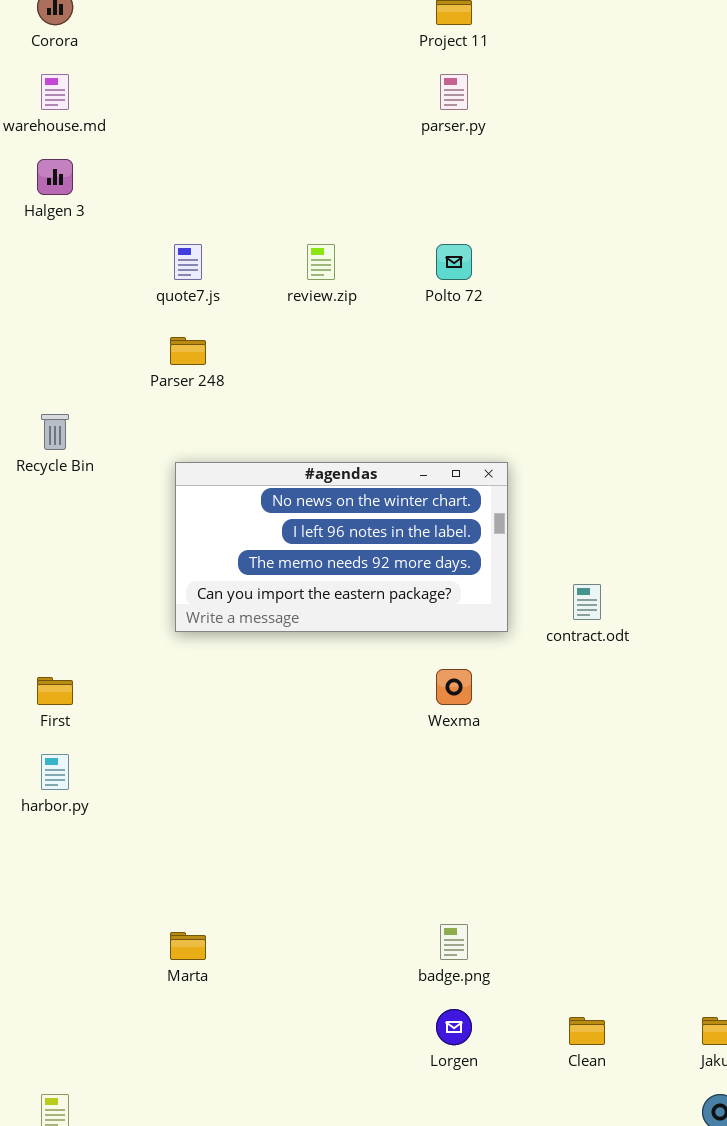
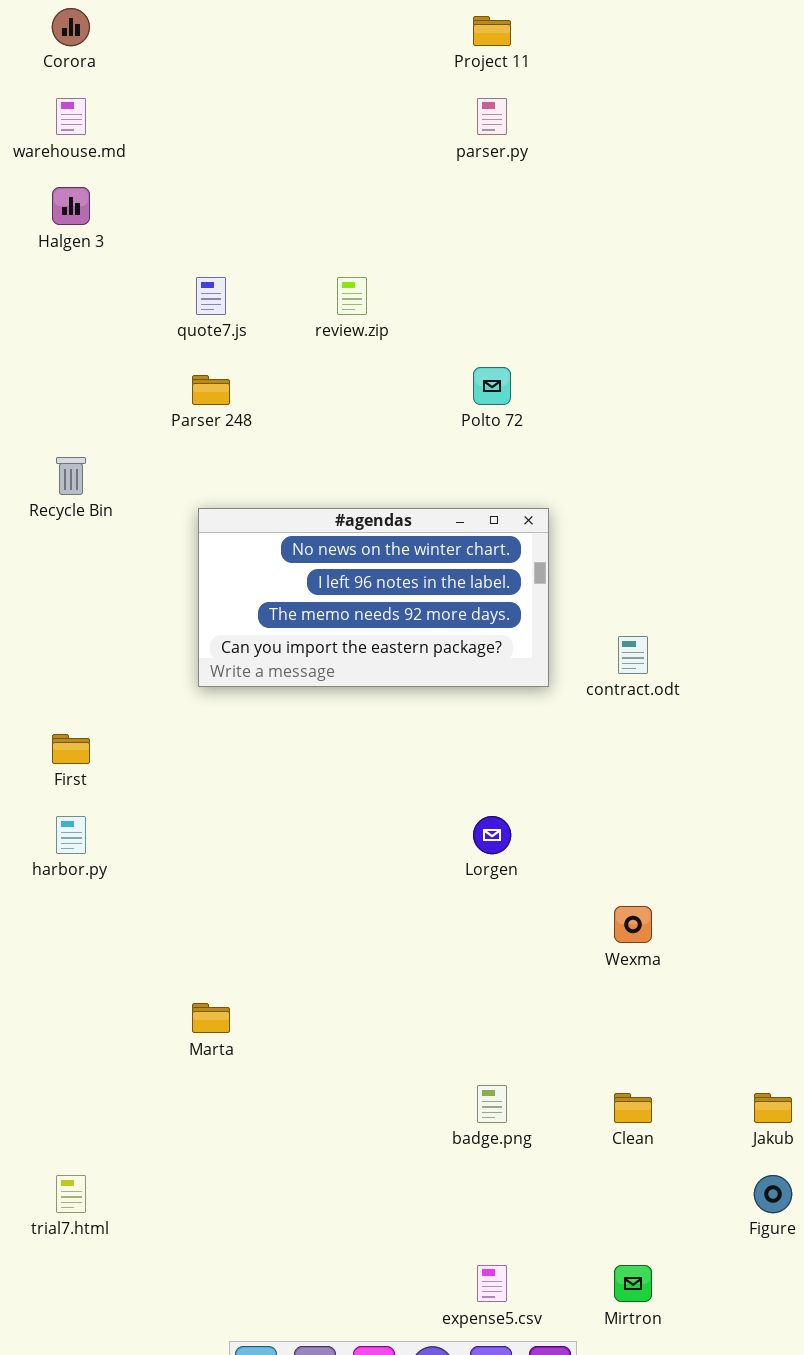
Polto 72: [436,244,472,280] -> [473,367,511,405], moved
Wexma: [436,669,472,705] -> [614,906,652,943], moved
badge.png: [440,924,468,960] -> [477,1085,507,1123], moved
Lorgen: [436,1009,472,1045] -> [473,816,511,854], moved

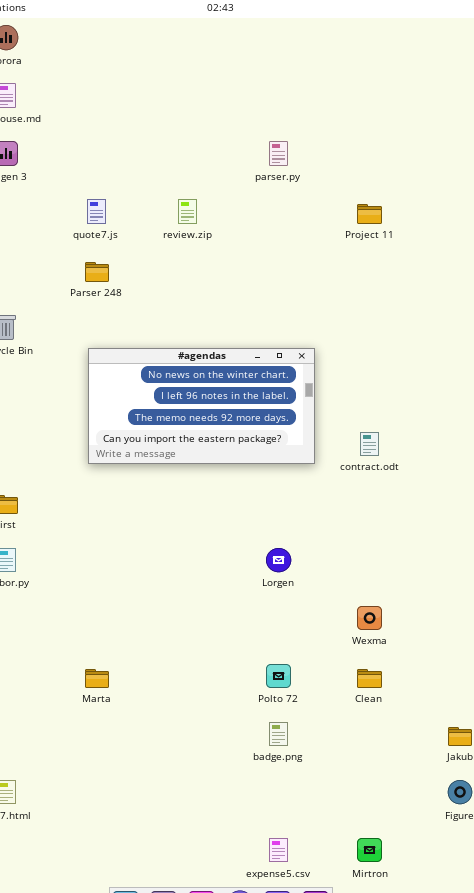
Project 11: [473,16,511,46] -> [357,204,382,224], moved
parser.py: [477,98,507,135] -> [269,141,288,166], moved
Polto 72: [473,367,511,405] -> [266,664,291,688], moved
Clean: [614,1093,652,1123] -> [357,669,382,688], moved

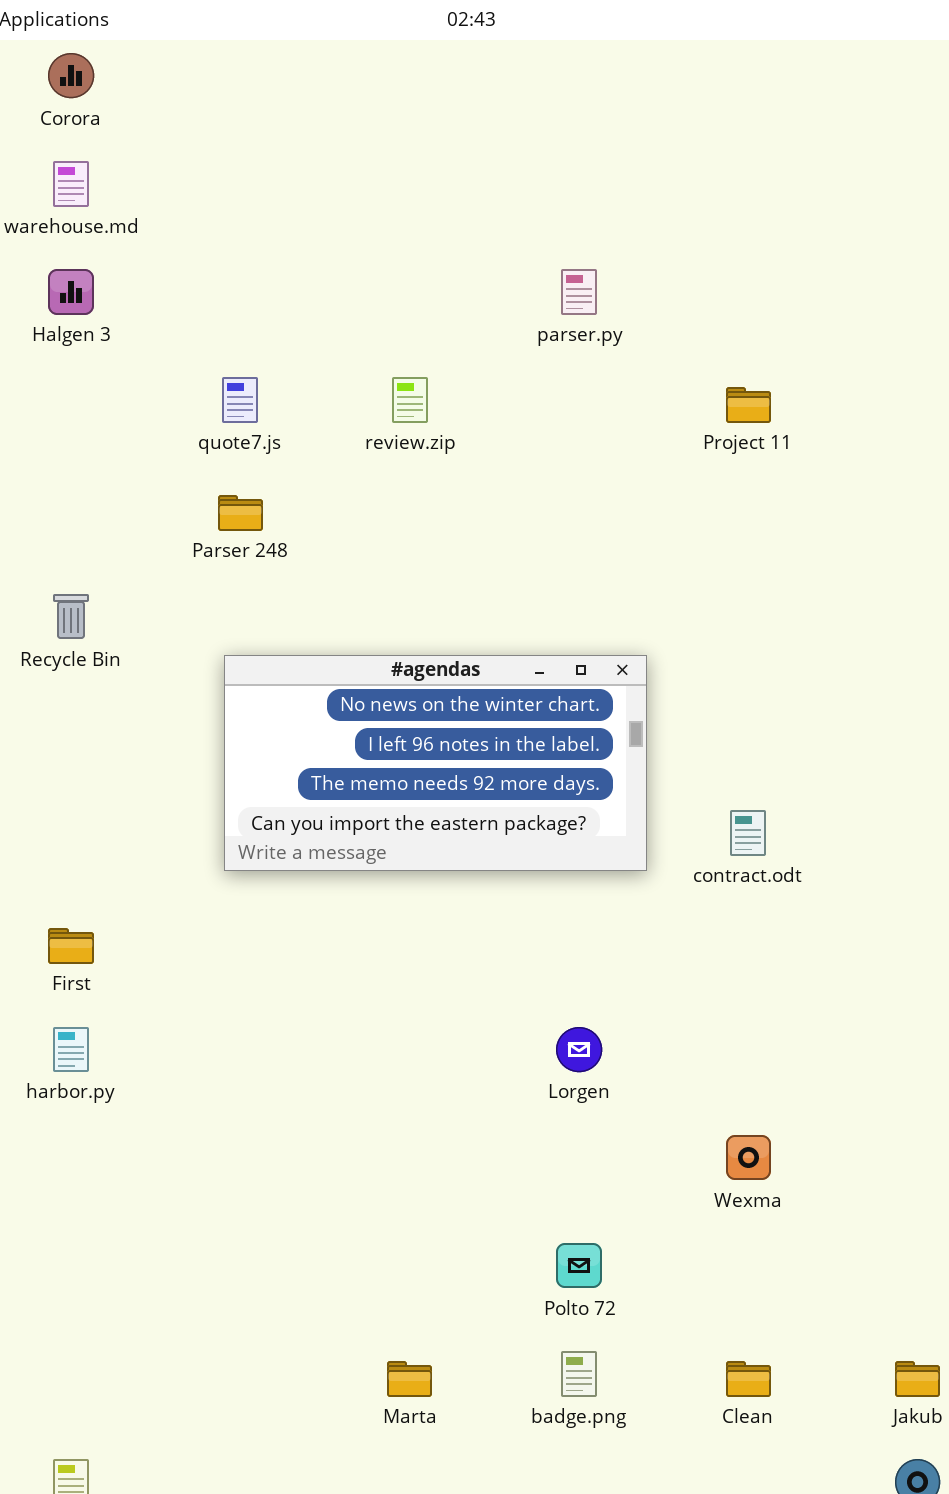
Marta: [85,669,109,688] -> [387,1361,432,1397], moved
Clean: [357,669,382,688] -> [726,1361,771,1397], moved

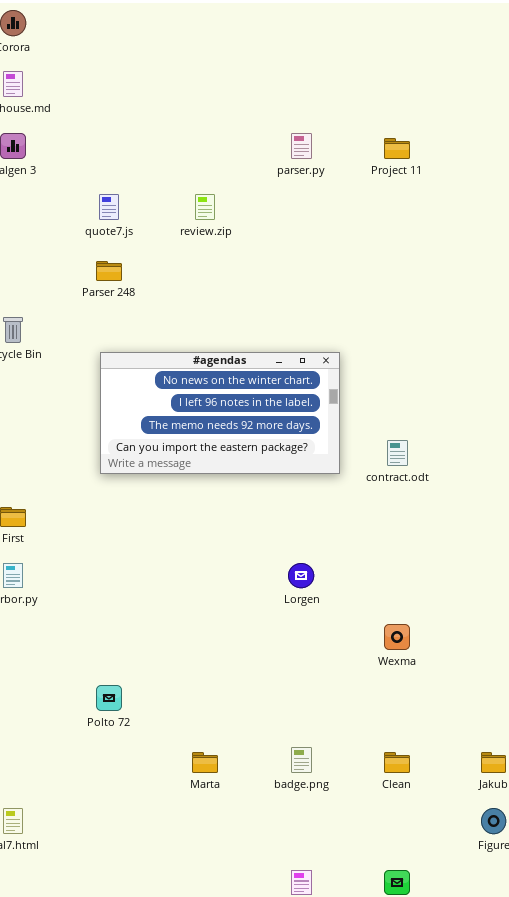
Project 11: [726,387,771,423] -> [384,138,410,159], moved
Polto 72: [556,1243,602,1288] -> [96,685,122,711], moved

